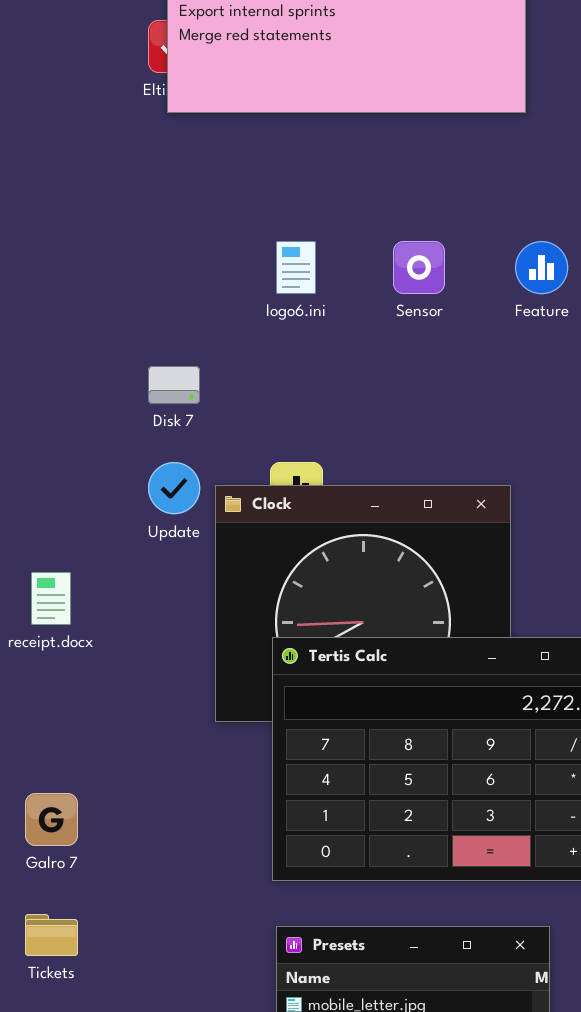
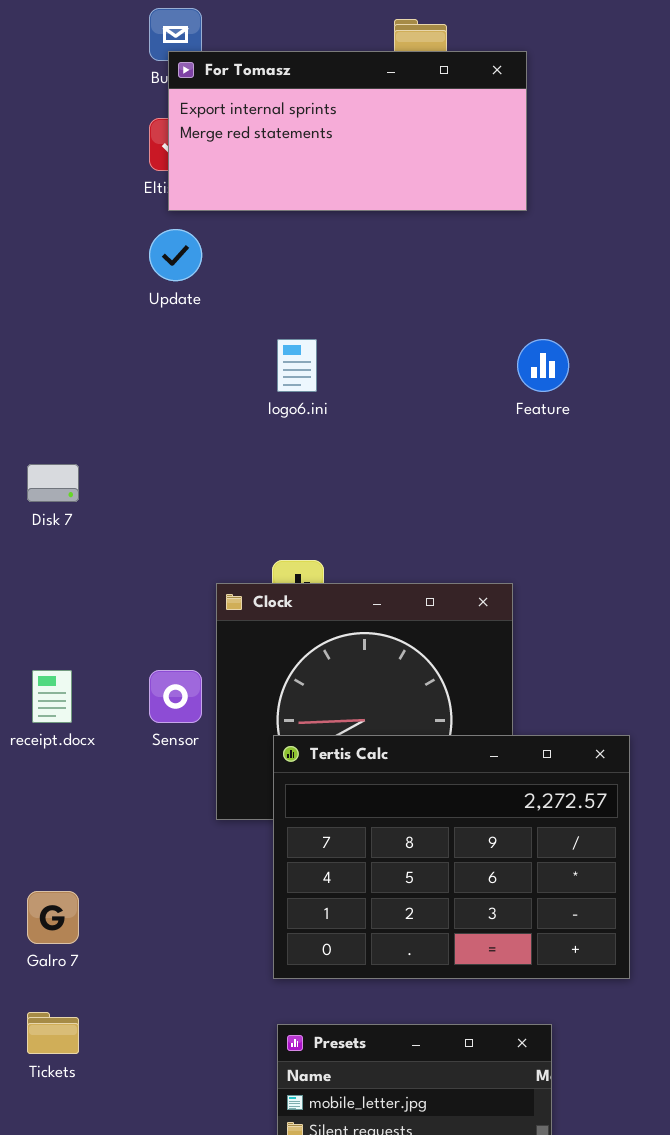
Sensor: [393,241,445,294] -> [149,670,202,723], moved
Disk 7: [148,366,200,404] -> [27,464,79,502], moved
Update: [148,462,200,514] -> [149,229,202,281], moved

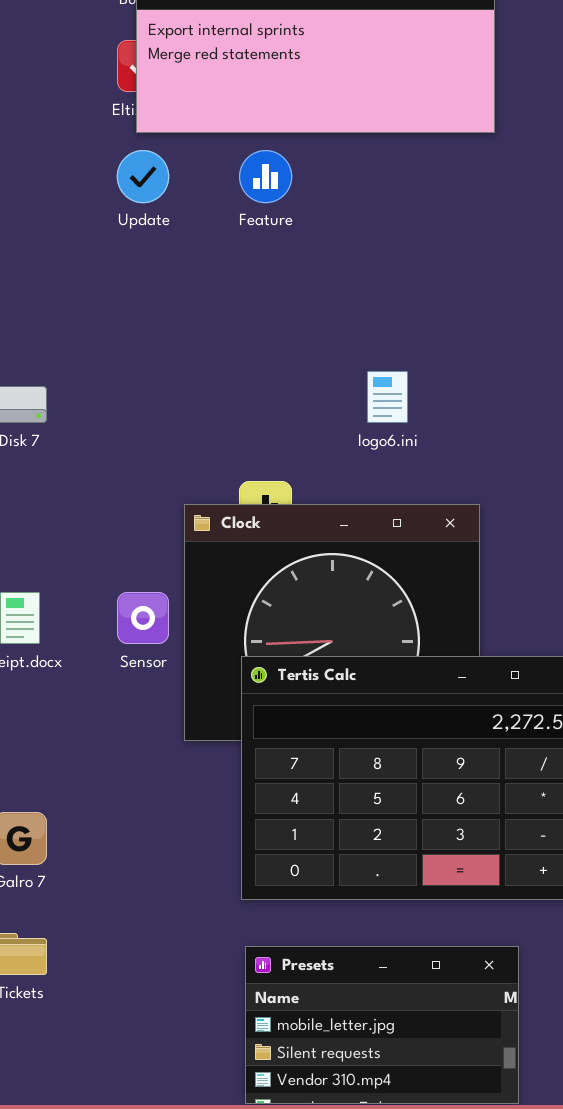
logo6.ini: [277,339,317,392] -> [367,371,408,423], moved
Feature: [517,339,569,392] -> [239,150,292,203], moved

